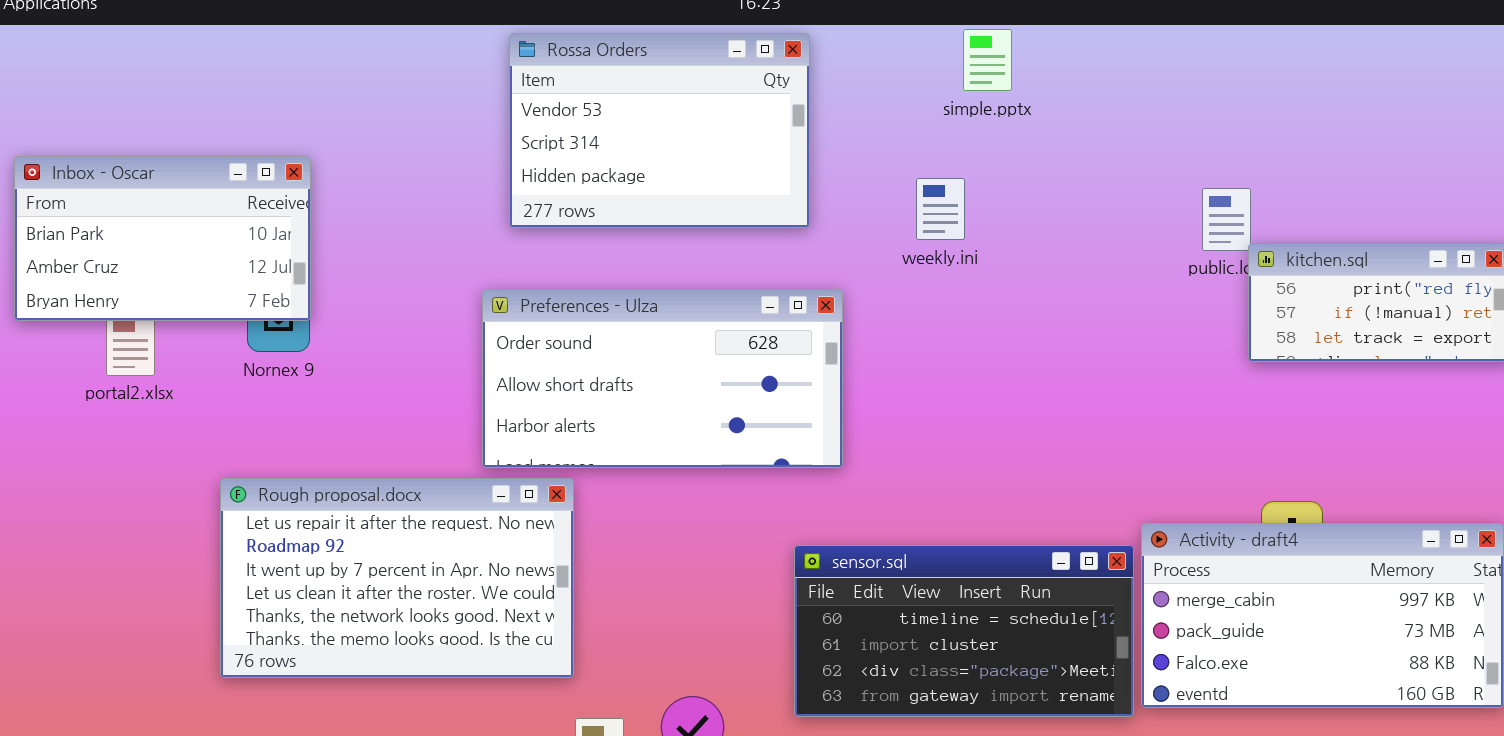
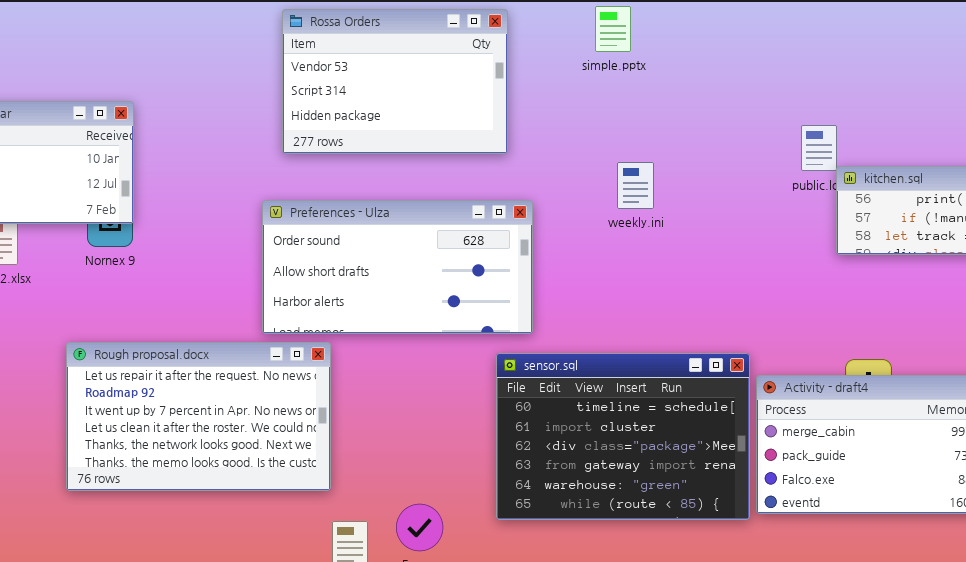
simple.pptx: [963,29,1012,91] -> [595,6,631,52], moved
weekly.ini: [916,178,965,240] -> [617,162,654,209], moved
sensor.sql: [794,545,1134,717] -> [496,353,750,520], resized

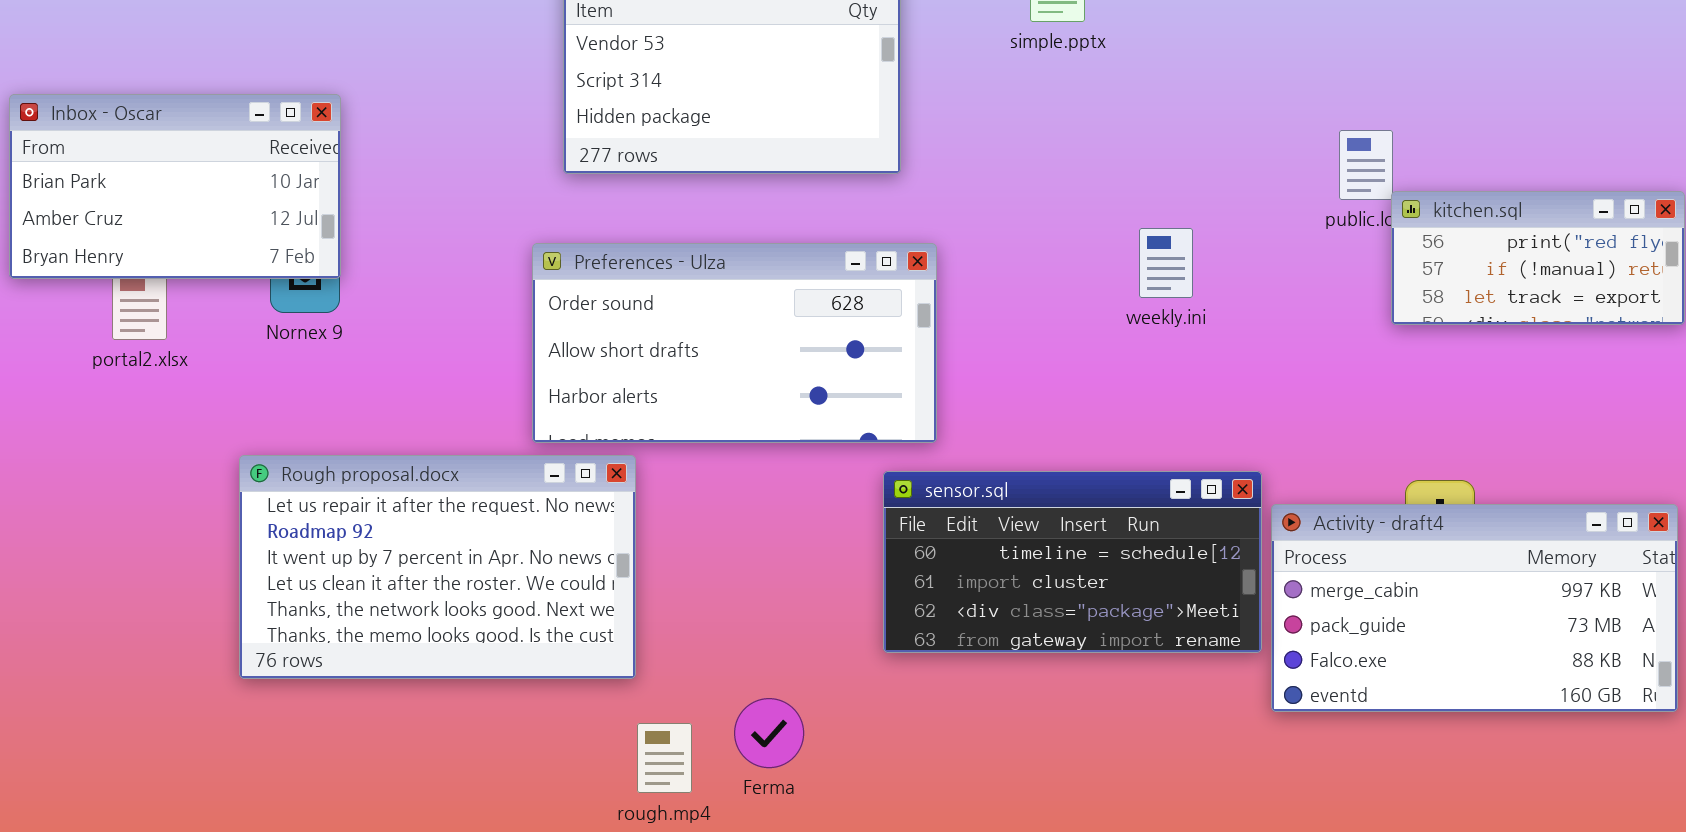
weekly.ini: [617,162,654,209] -> [1139,228,1193,298], moved
sensor.sql: [496,353,750,520] -> [883,471,1262,653], resized

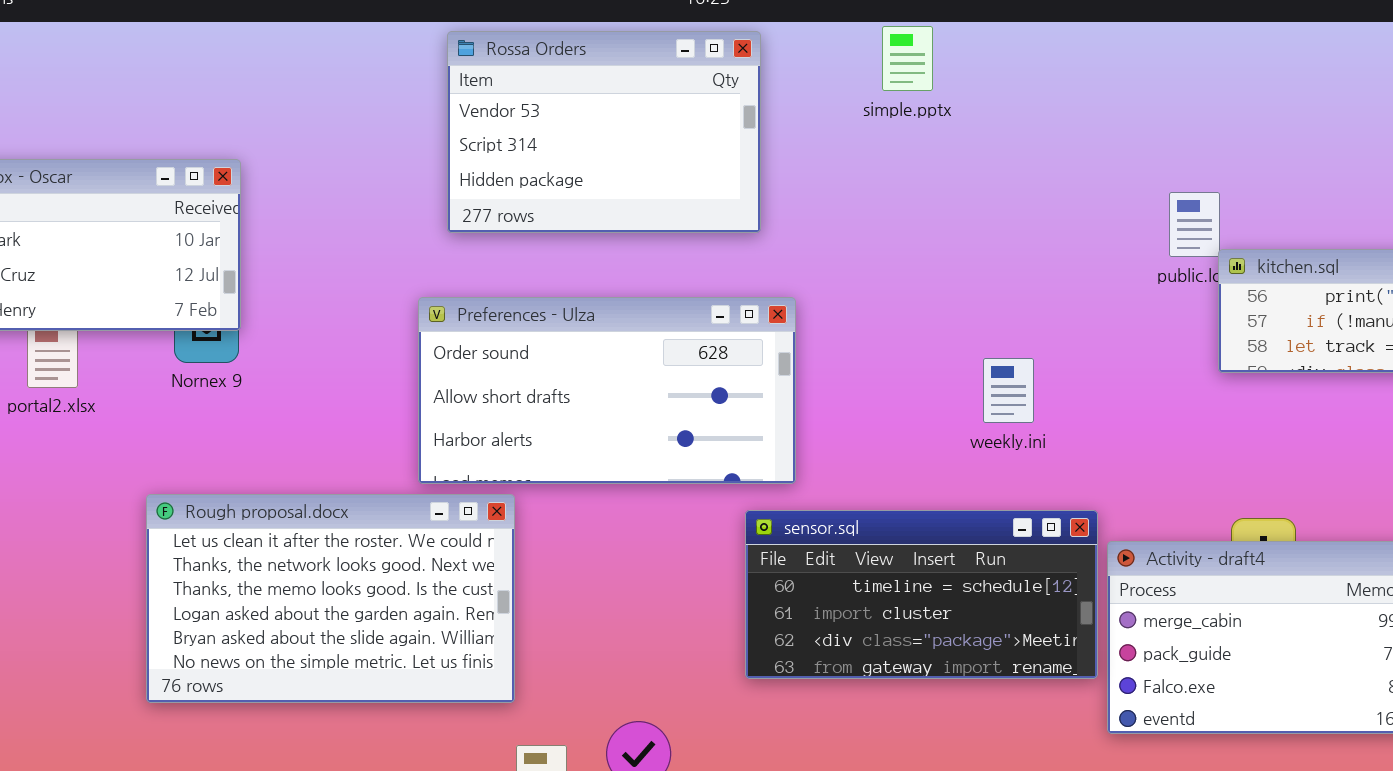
weekly.ini: [1139,228,1193,298] -> [983,358,1034,423], moved
Rough proposal.docx: [239,455,636,679] -> [146,494,515,703], scrolled down 3 rows

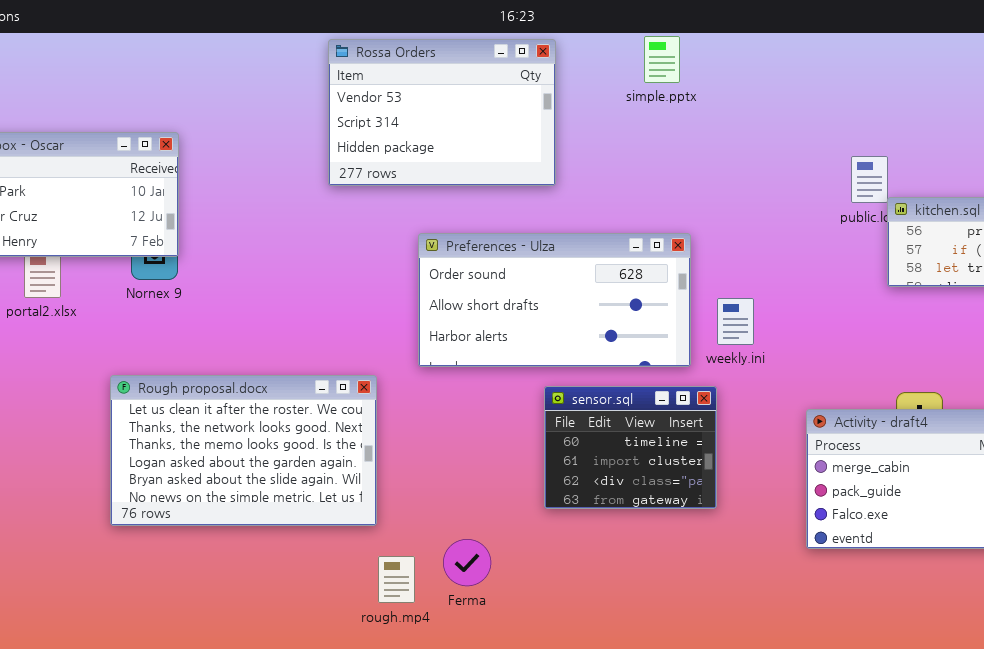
Preferences - Ulza: [418,297,796,484] -> [418,233,691,367], moved
weekly.ini: [983,358,1034,423] -> [717,298,754,345], moved
sensor.sql: [745,510,1098,679] -> [544,386,717,509], resized

